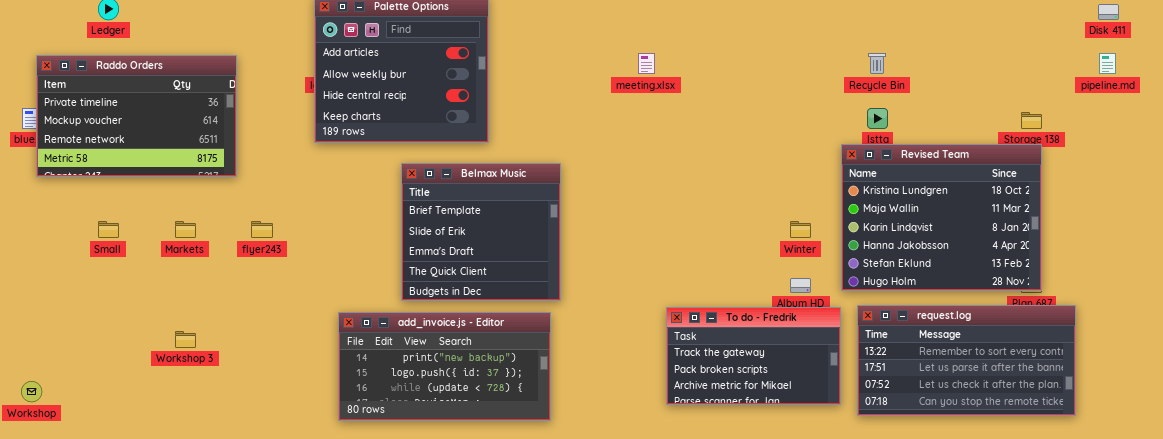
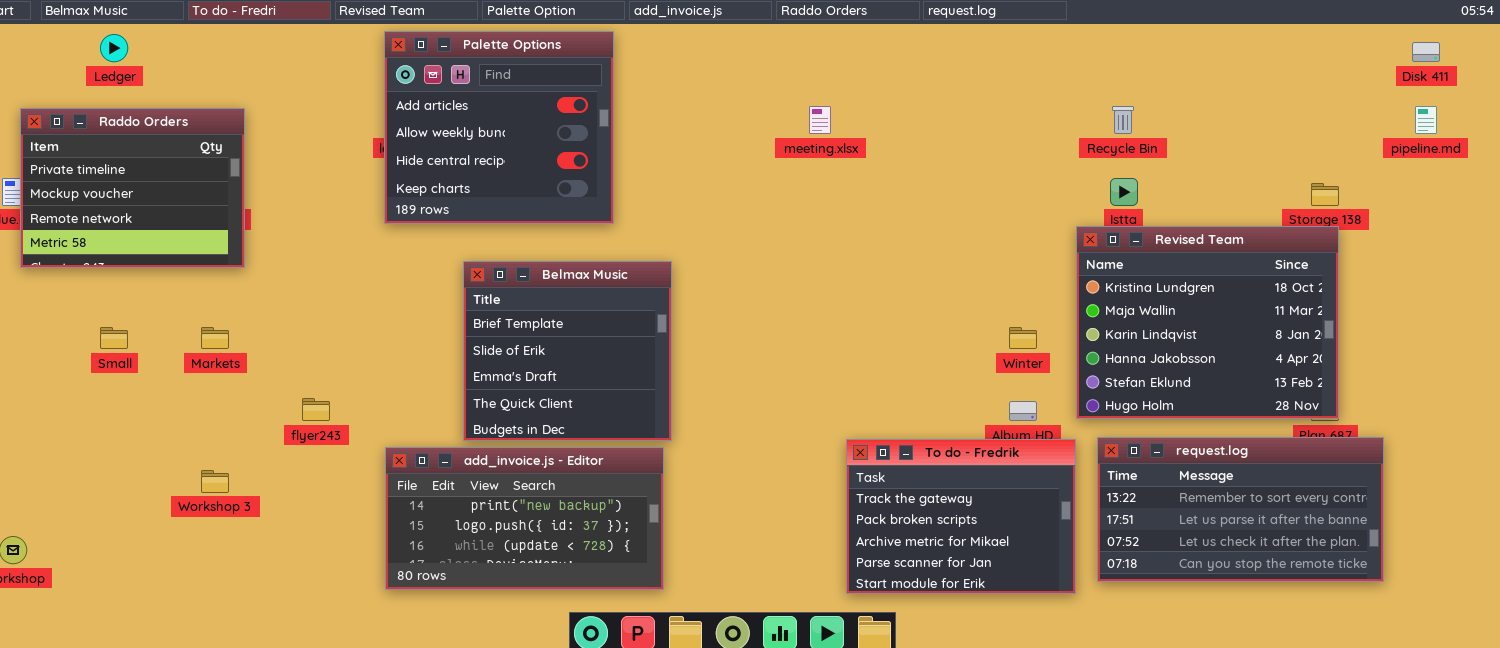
Raddo Orders: [36,55,237,177] -> [20,108,245,268], resized
Belmax Music: [401,163,561,301] -> [463,261,672,441], moved
flyer243: [251,221,273,238] -> [302,398,330,421], moved
To do - Fredrik: [666,307,841,405] -> [846,439,1076,594], resized
add_invoice.js - Editor: [338,312,551,421] -> [385,447,664,590], moved

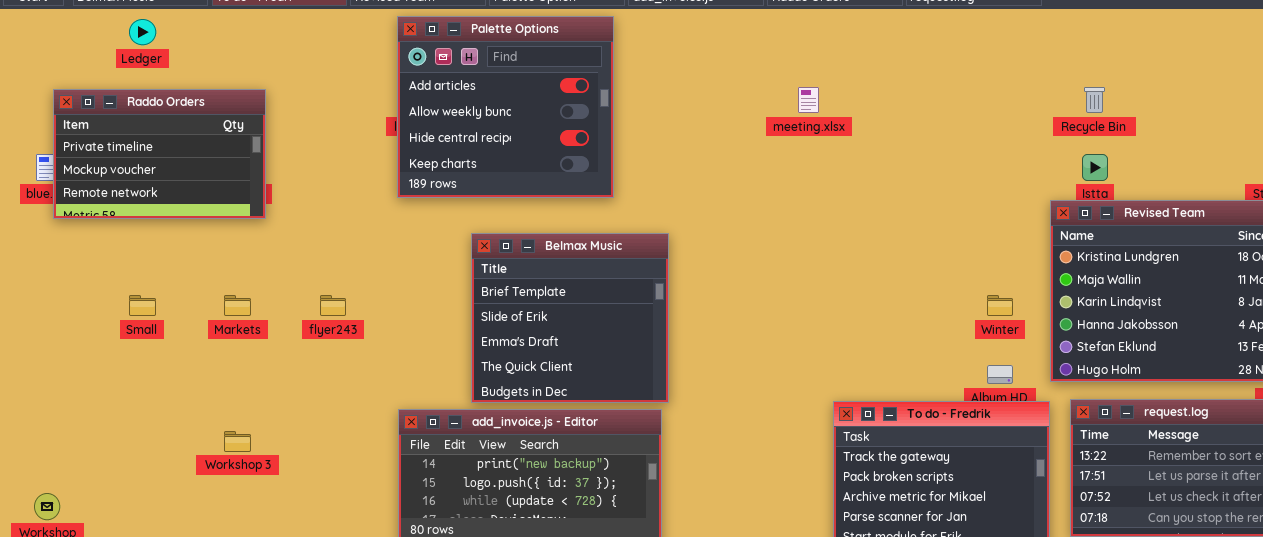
Raddo Orders: [20,108,245,268] -> [53,89,266,219], resized
flyer243: [302,398,330,421] -> [320,295,346,316], moved

